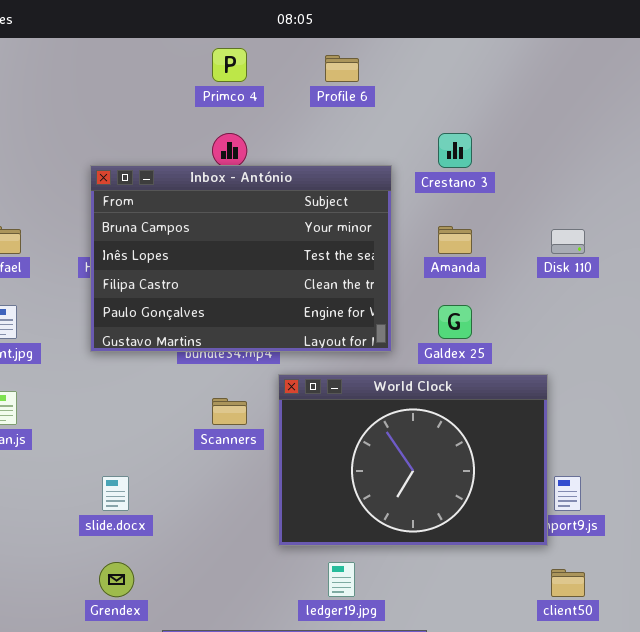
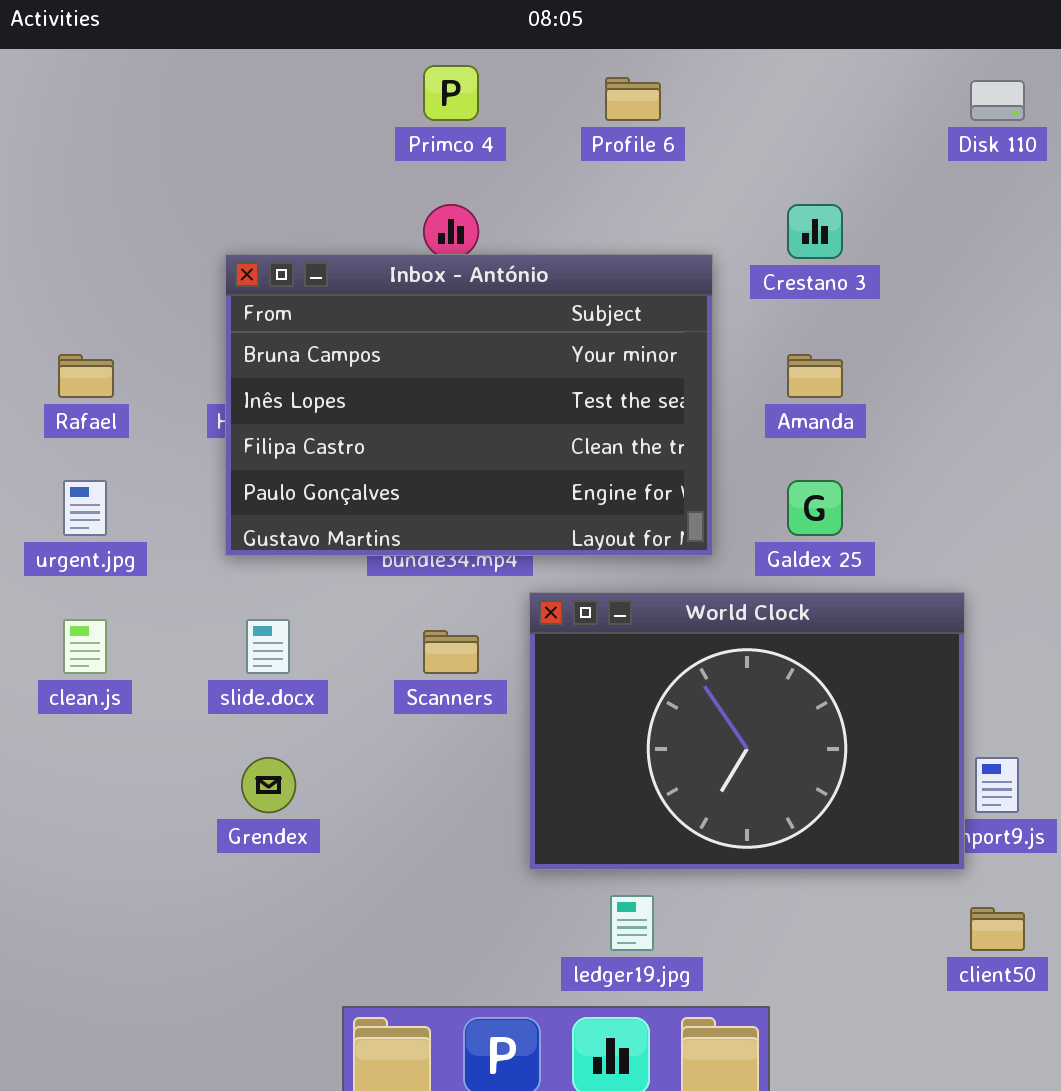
Disk 110: [551,229,585,254] -> [970,80,1025,121], moved
slide.docx: [102,476,129,511] -> [246,619,290,674], moved
Grendex: [99,562,134,597] -> [241,757,296,813], moved

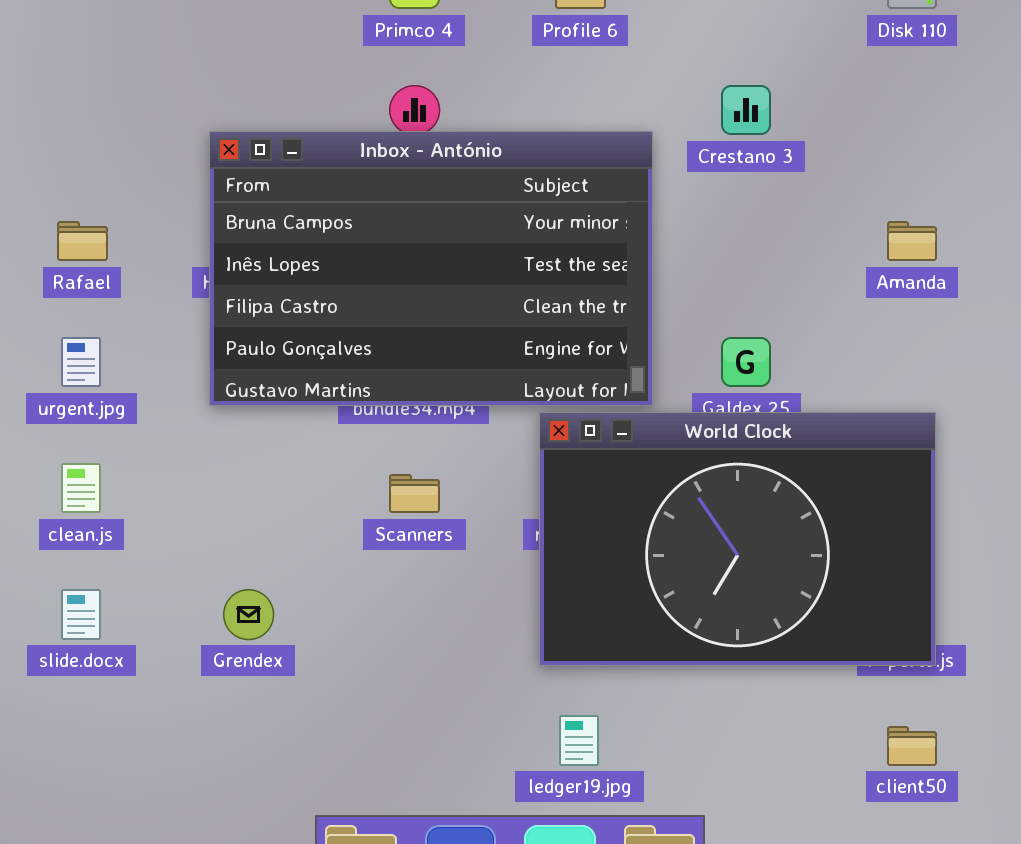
Amanda: [787,354,843,398] -> [887,221,937,261], moved
World Clock: [529,592,965,870] -> [539,412,936,666], moved
slide.docx: [246,619,290,674] -> [61,589,101,640], moved

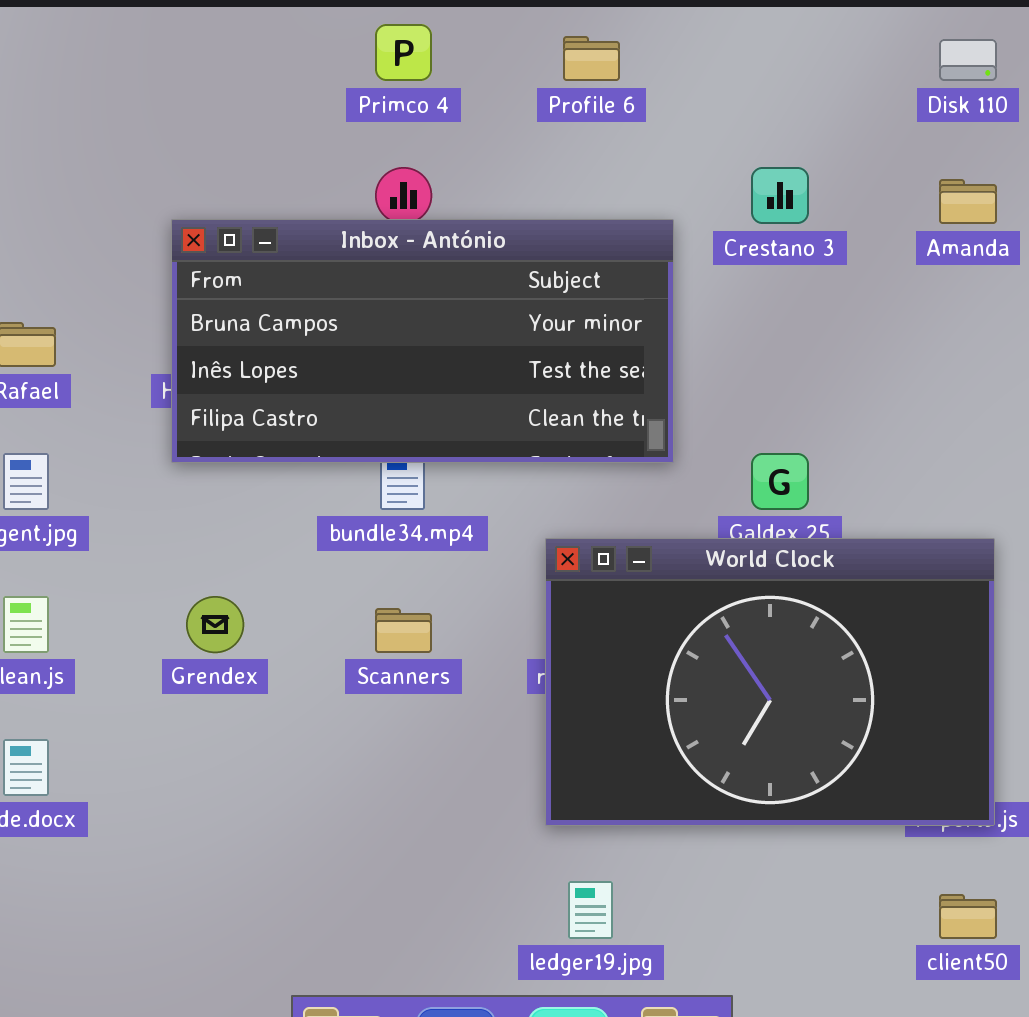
Inbox - António: [209,131,653,406] -> [171,219,674,463], resized
Amanda: [887,221,937,261] -> [939,179,997,224], moved
Grendex: [223,589,274,640] -> [186,596,244,653], moved

